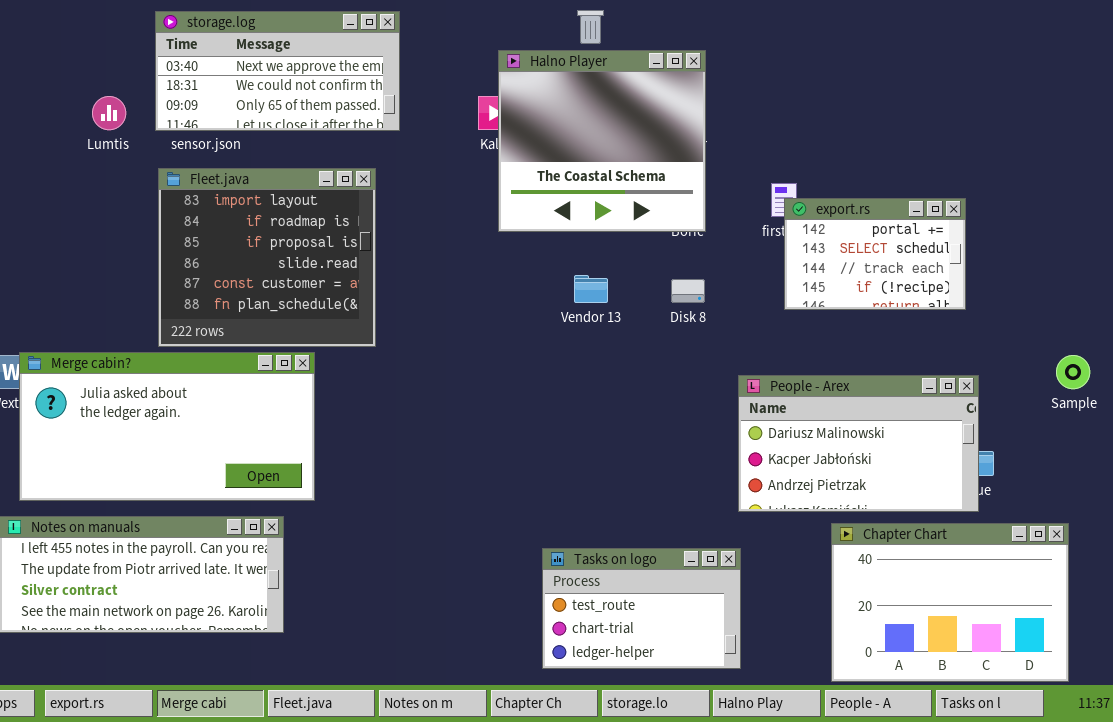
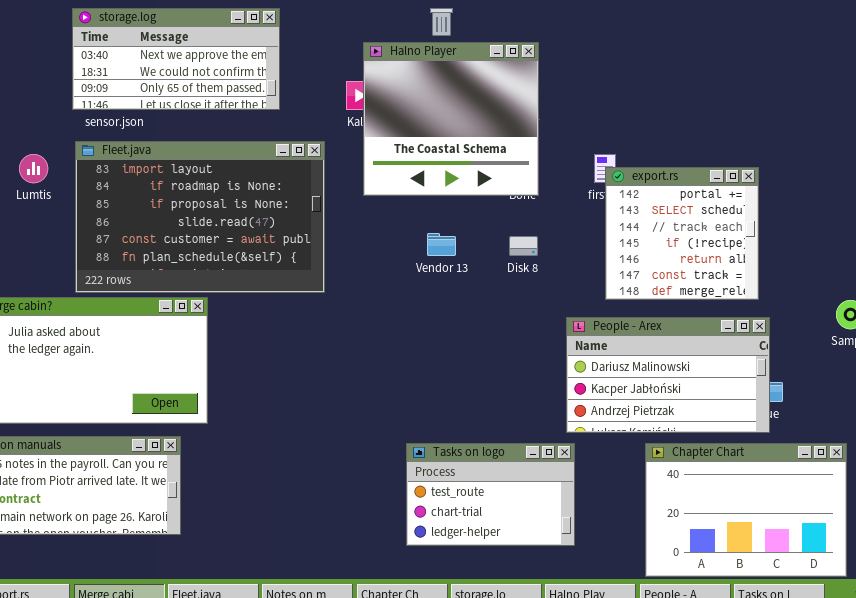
Lumtis: [92,96,126,130] -> [19,154,48,183], moved
Fleet.java: [158,168,376,347] -> [75,141,325,293], resized
export.rs: [784,198,966,310] -> [605,167,759,300], resized
Tasks on logo: [542,548,741,669] -> [406,443,575,546], moved

